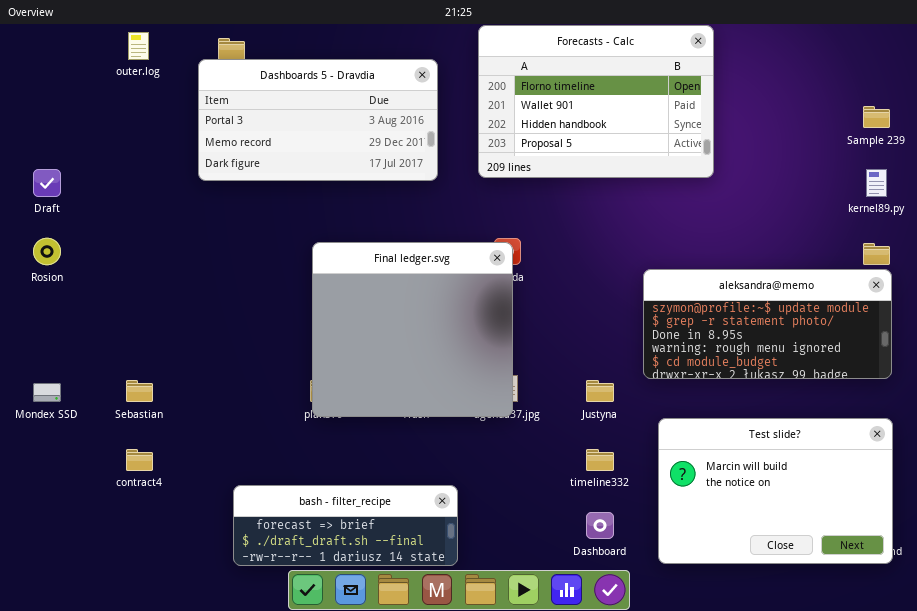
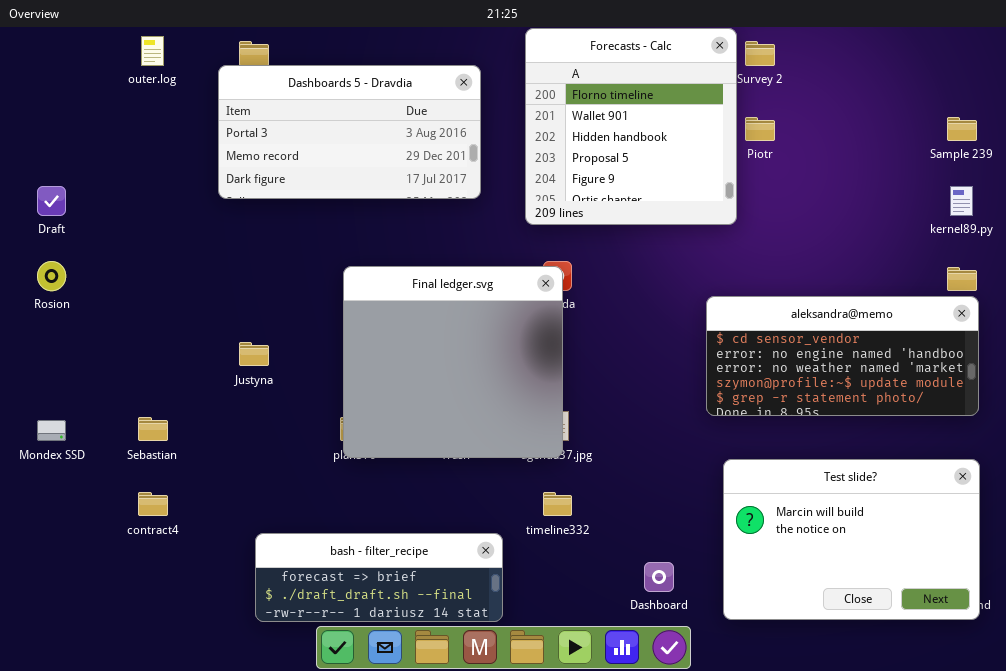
Forecasts - Calc: [478,25,714,178] -> [525,28,737,225], resized
aleksandra@memo: [643,269,892,379] -> [706,296,979,416], scrolled up 3 rows
Justyna: [586,380,614,402] -> [239,342,269,366], moved
timeline332: [586,449,614,471] -> [543,492,572,516], moved

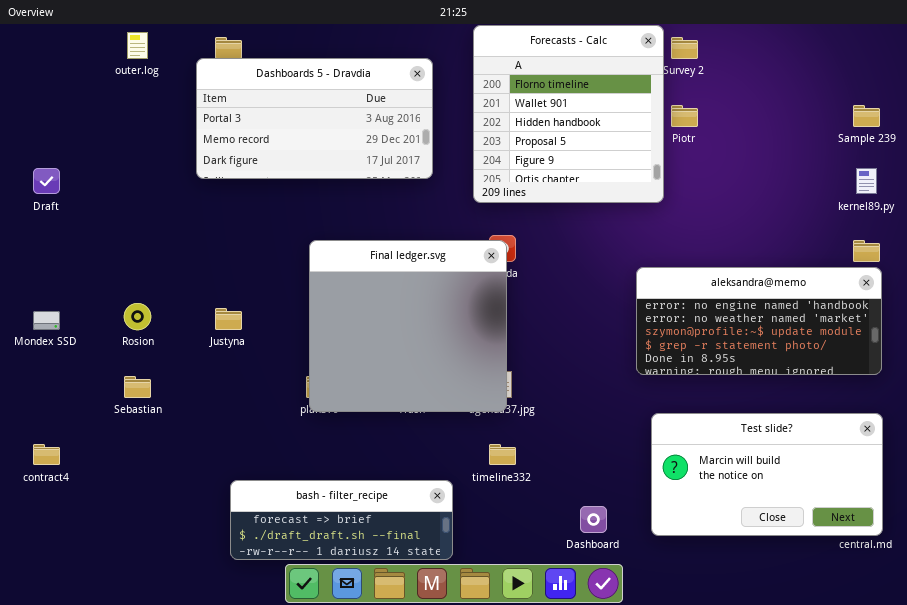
Rosion: [37,261,66,291] -> [124,303,151,330], moved
aleksandra@memo: [706,296,979,416] -> [636,267,882,375], scrolled down 1 row
Mondex SSD: [37,420,66,441] -> [33,311,60,330], moved
Test slide?: [723,459,980,620] -> [651,413,883,536], resized
contract4: [138,492,168,516] -> [33,444,60,465], moved

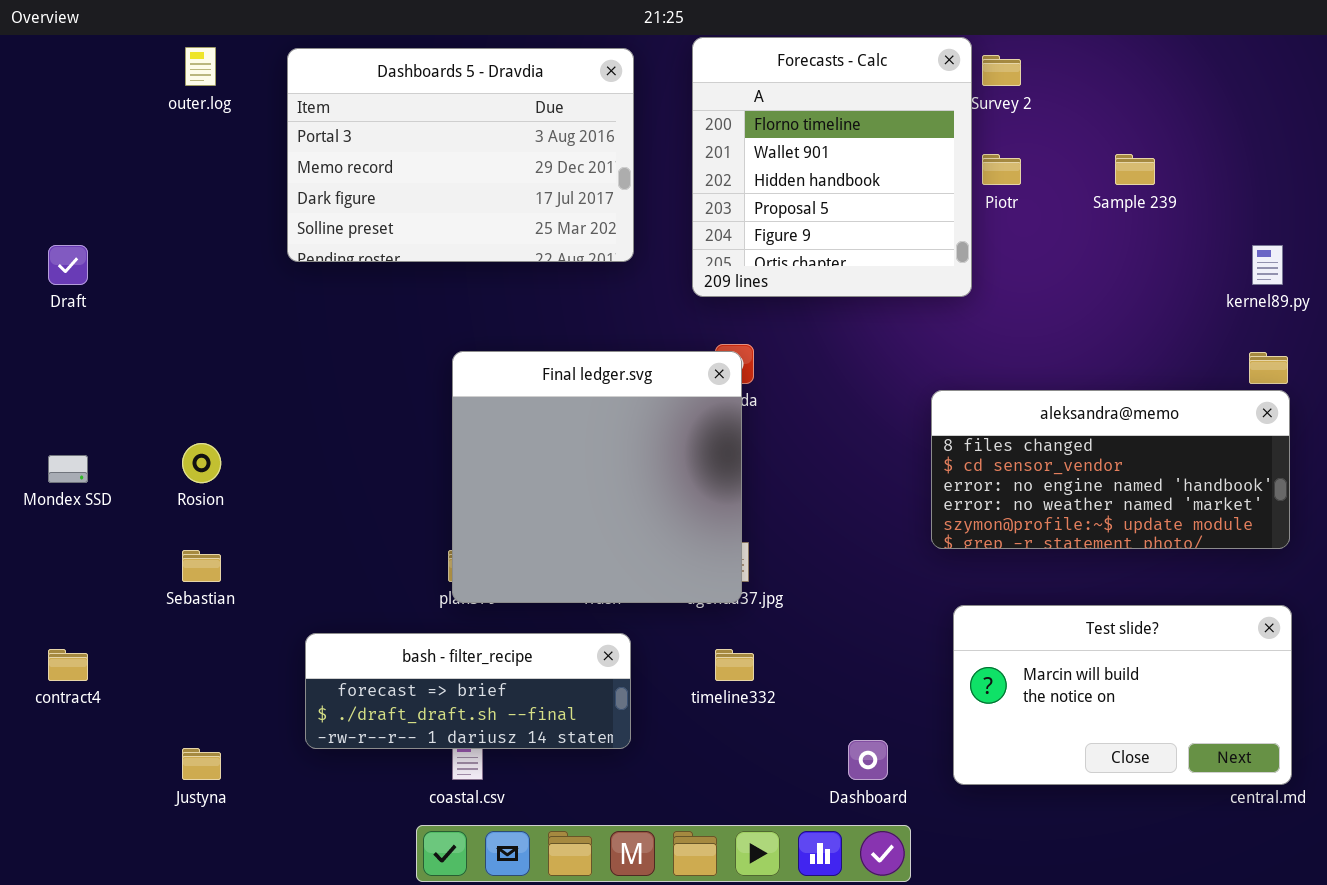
Dashboards 5 - Dravdia: [196,58,433,179] -> [287,48,634,262], resized
Sample 239: [853,105,880,127] -> [1115,154,1155,185], moved
aleksandra@memo: [636,267,882,375] -> [931,390,1290,549], scrolled up 2 rows
Justyna: [215,308,242,330] -> [182,748,221,780], moved
bash - filter_recipe: [230,480,453,560] -> [305,633,631,749], moved

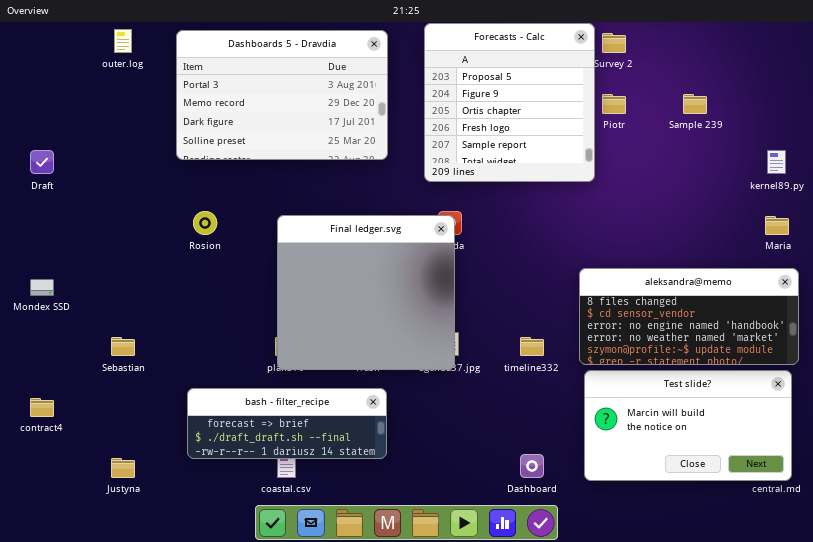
Forecasts - Calc: [692,37,972,297] -> [424,23,595,182], scrolled down 3 rows
aleksandra@memo: [931,390,1290,549] -> [579,268,799,365], moved
Rosion: [182,443,221,483] -> [193,211,217,235], moved
timeline332: [715,649,754,681] -> [520,337,544,356], moved

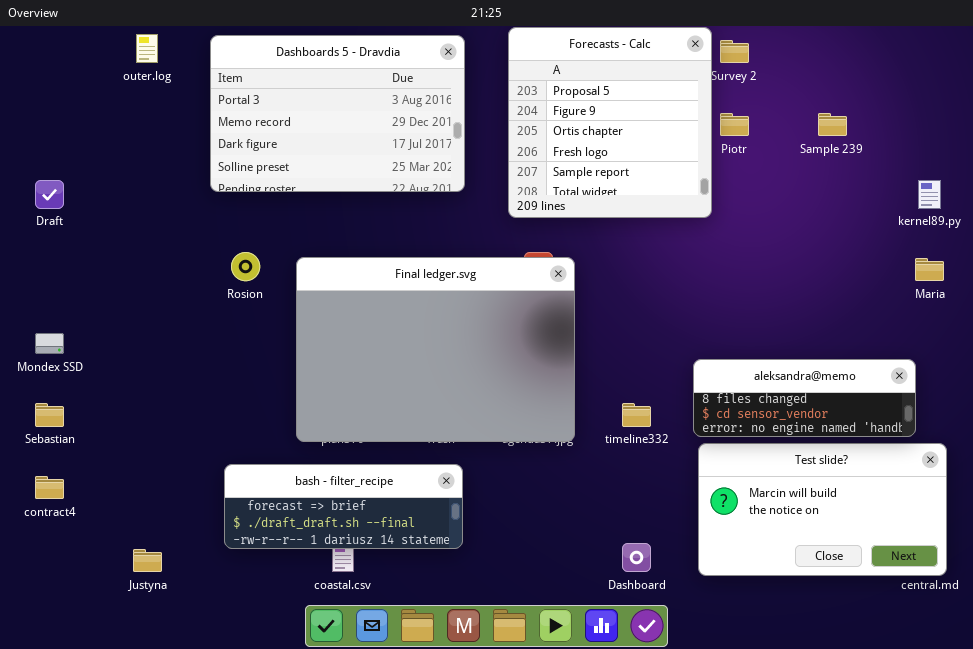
Final ledger.svg: [277,215,455,370] -> [296,257,575,442], moved, resized
aleksandra@memo: [579,268,799,365] -> [693,359,916,437], resized
Sebastian: [111,337,135,356] -> [35,403,64,427], moved

